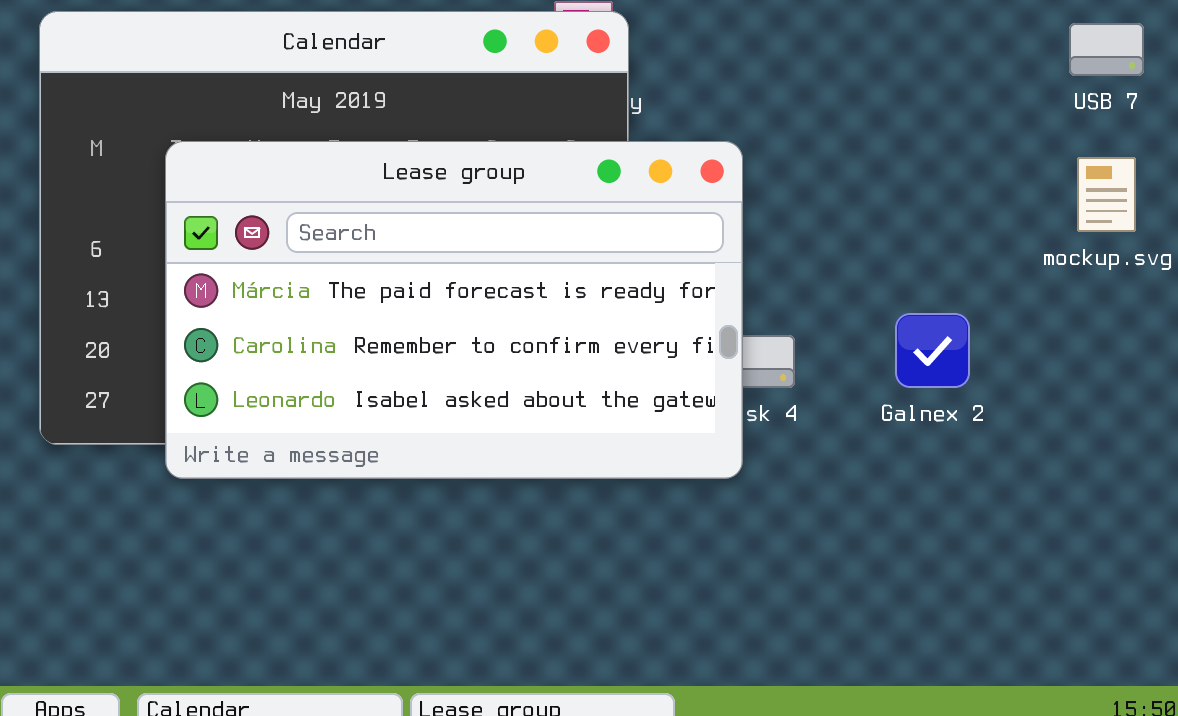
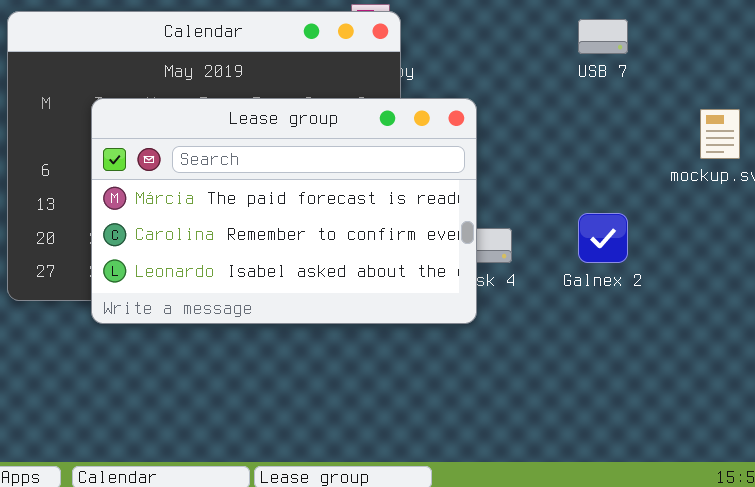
USB 7: [1069,23,1144,76] -> [578,19,628,54], moved

